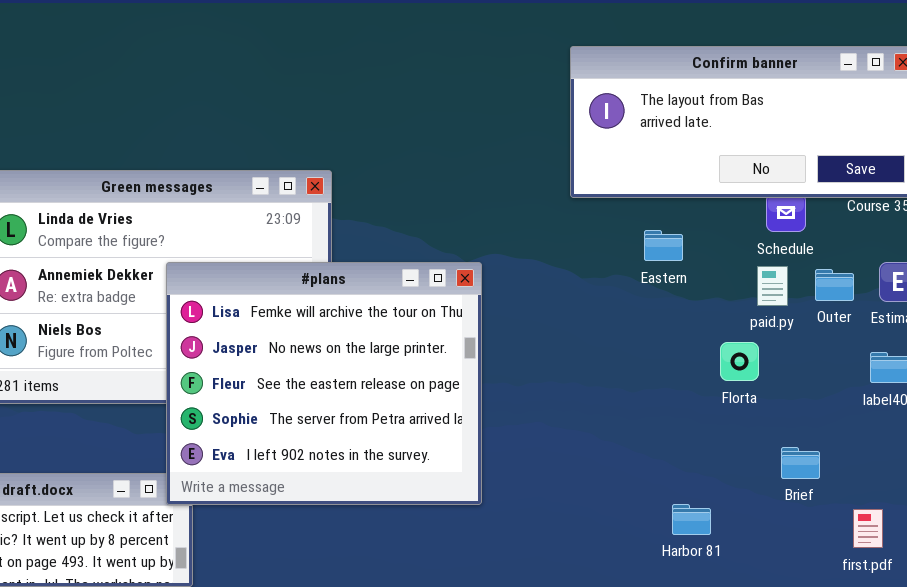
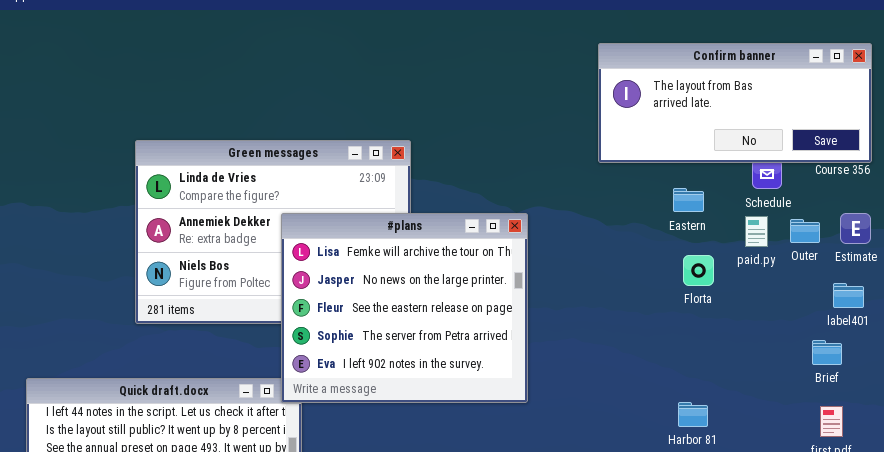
Eastern: [644,230,683,261] -> [673,188,704,212], moved
Florta: [720,342,759,381] -> [683,255,714,286], moved
Brief: [781,447,820,479] -> [812,340,842,365], moved

